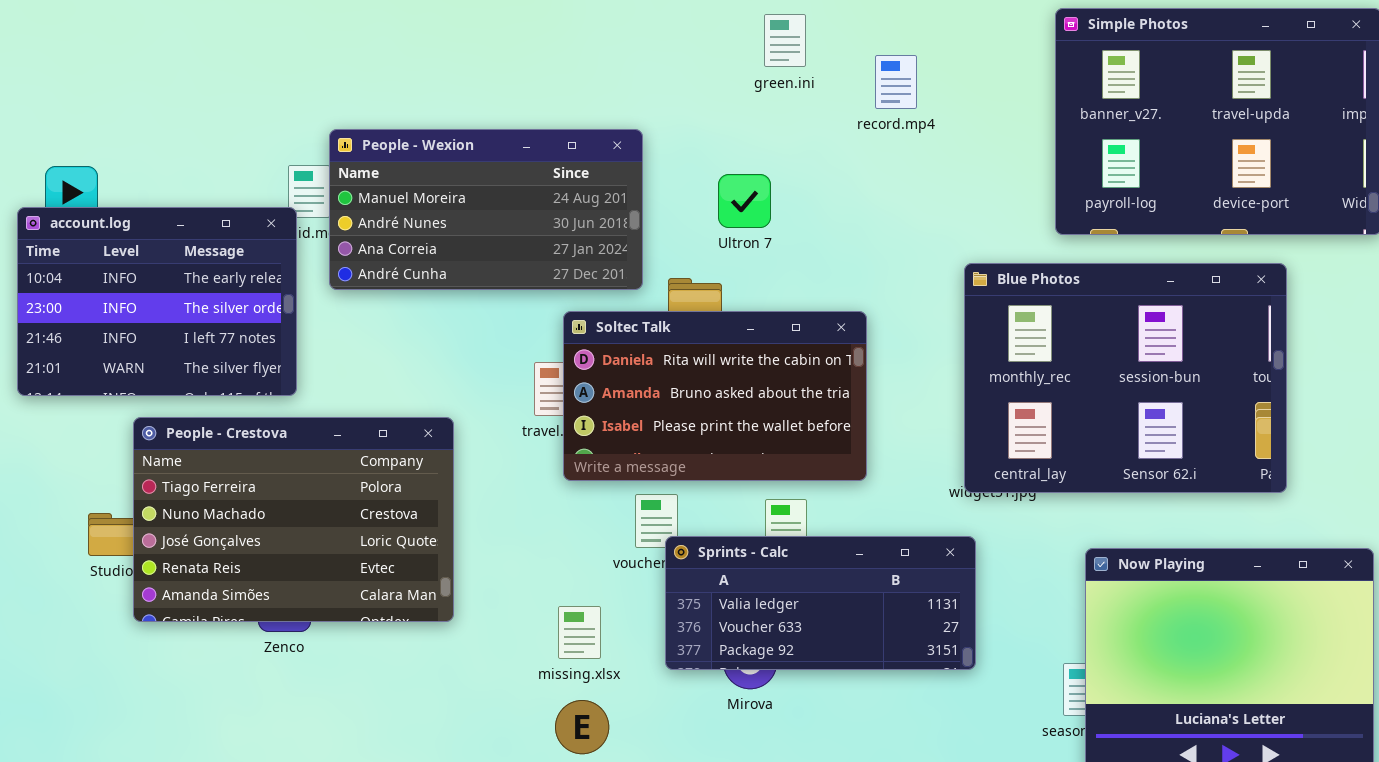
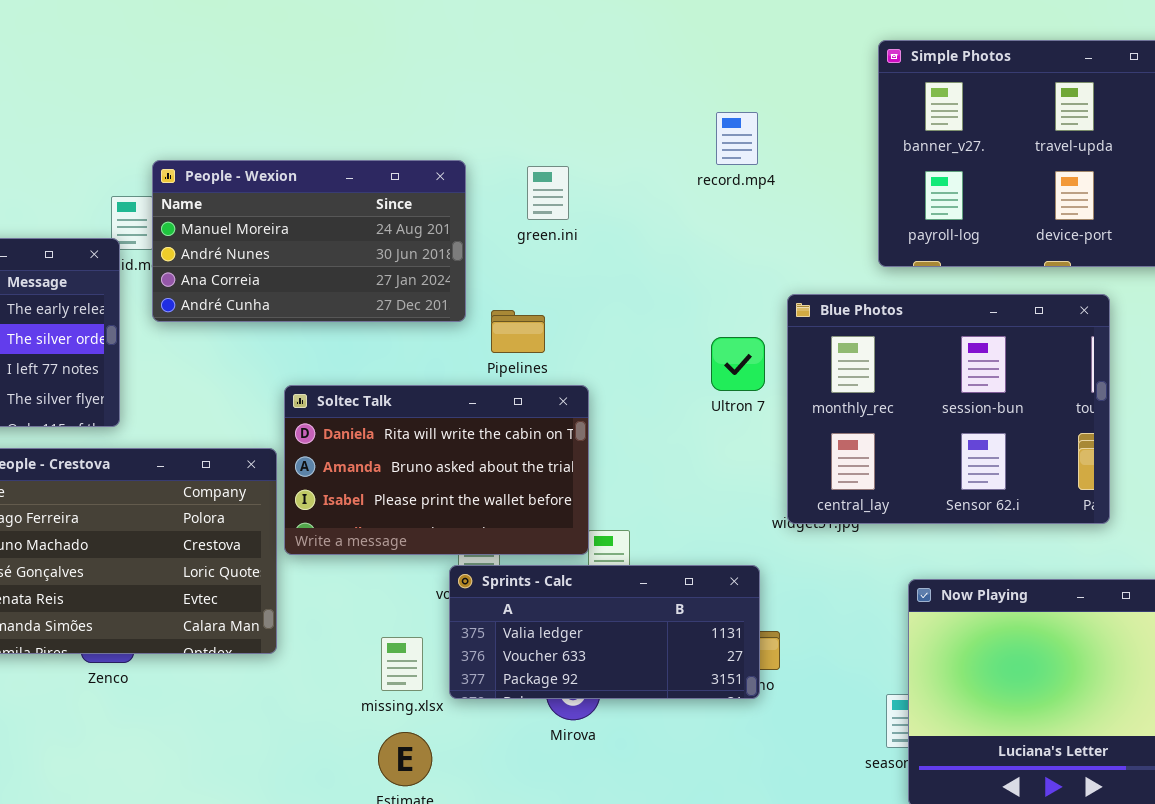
green.ini: [764,14,806,67] -> [527,166,569,220], moved
record.mp4: [875,55,917,109] -> [716,112,758,165], moved
Ultron 7: [718,174,771,228] -> [711,337,765,391], moved
Soltec Talk: [563,311,867,481] -> [284,385,589,555], moved
Sprints - Calc: [665,536,976,670] -> [449,565,760,699], moved

